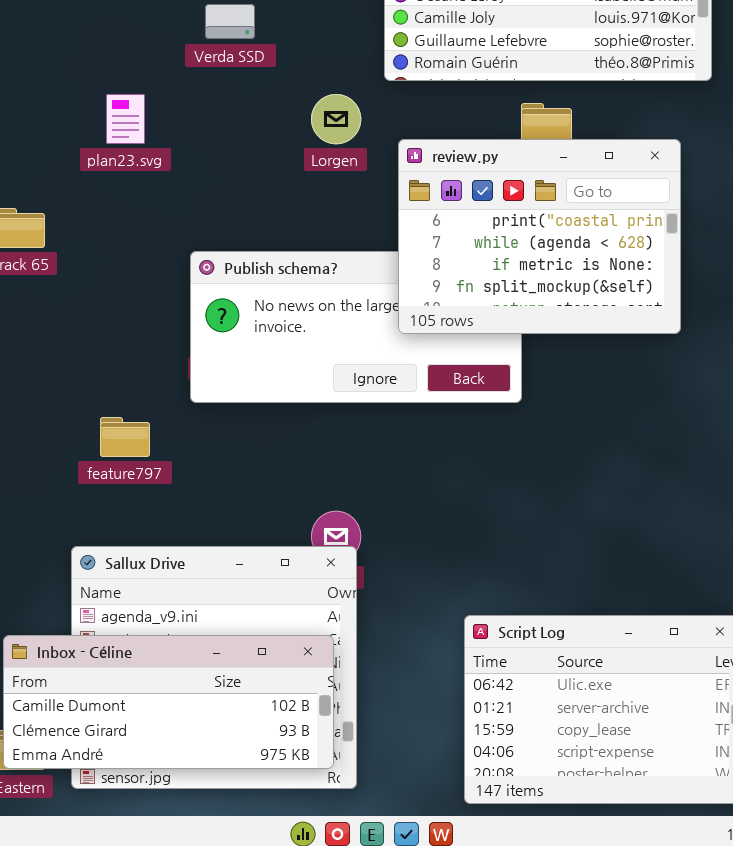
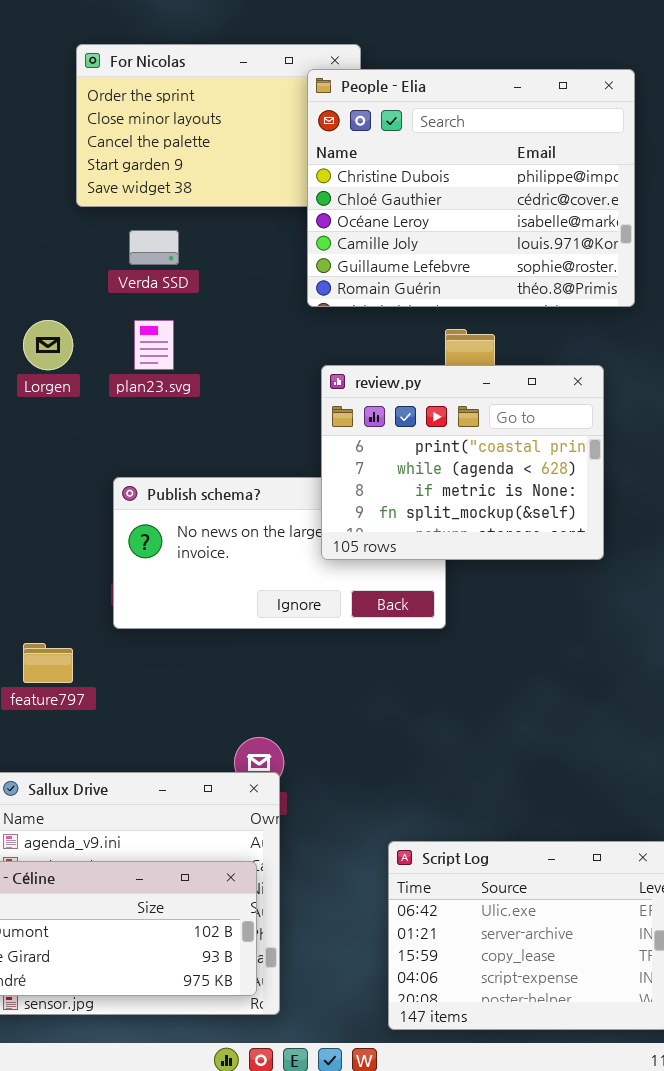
plan23.svg: [106,94,145,144] -> [134,320,174,370], moved
Lorgen: [311,94,361,144] -> [23,320,73,370], moved

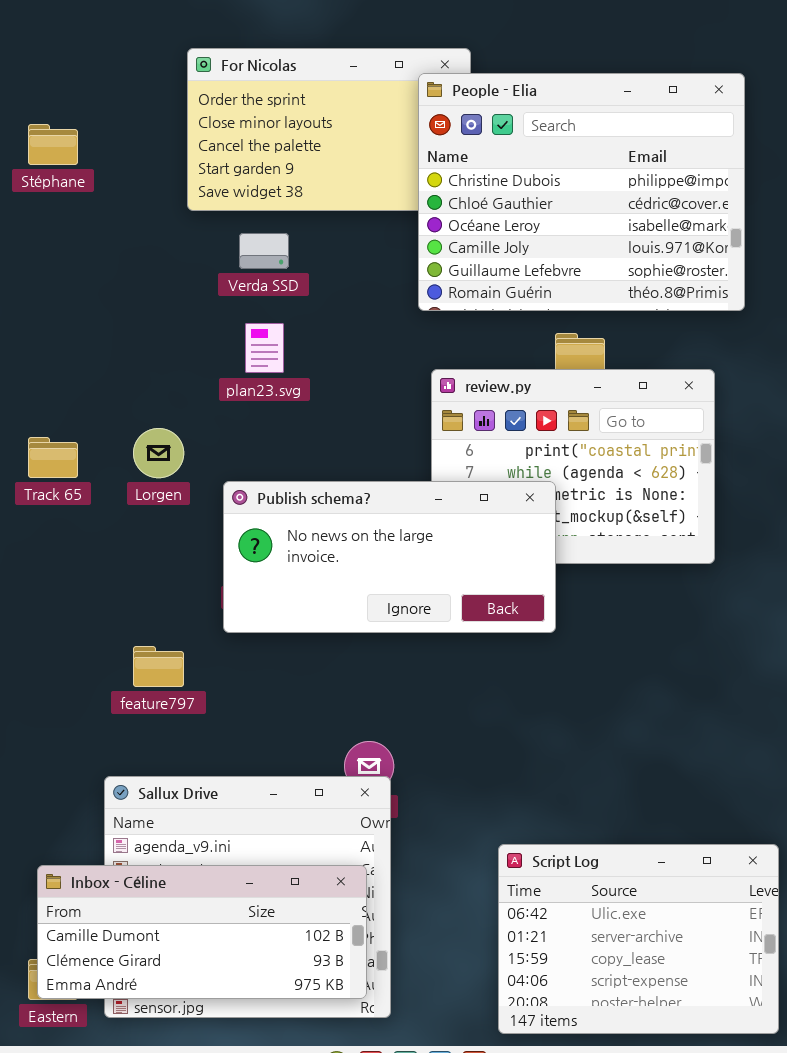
Lorgen: [23,320,73,370] -> [133,428,184,478], moved
Publish schema?: [113,477,446,629] -> [223,481,556,633], raised

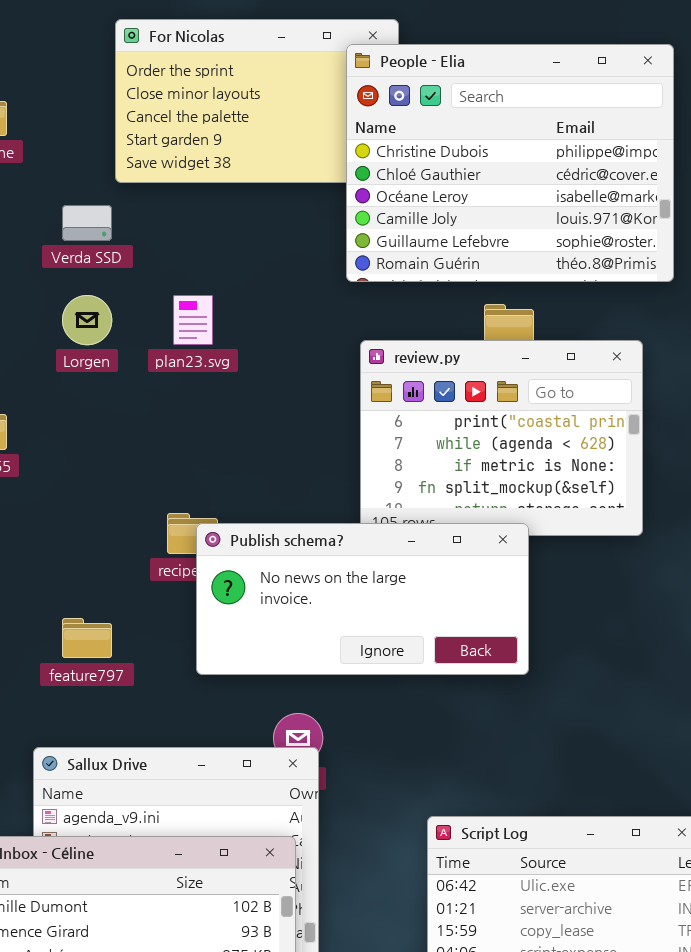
Verda SSD: [239,233,289,269] -> [62,205,112,241], moved
Lorgen: [133,428,184,478] -> [62,295,112,345], moved
Publish schema?: [223,481,556,633] -> [196,523,529,675], moved

